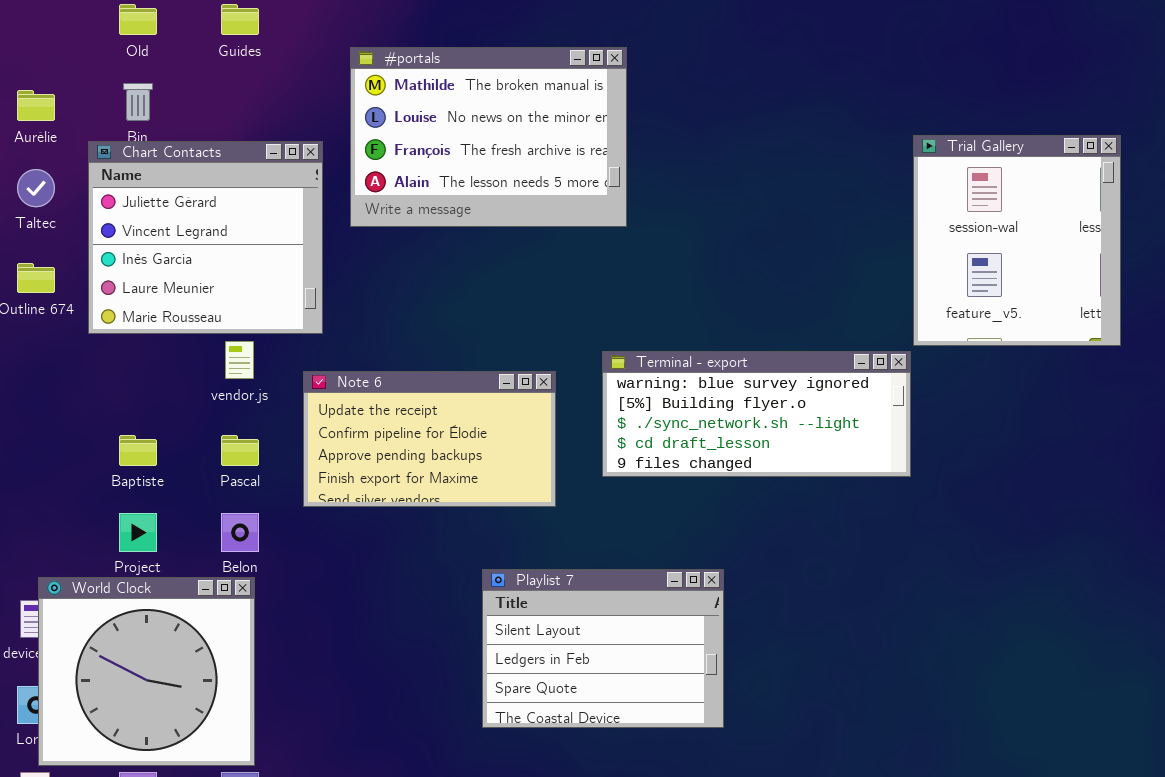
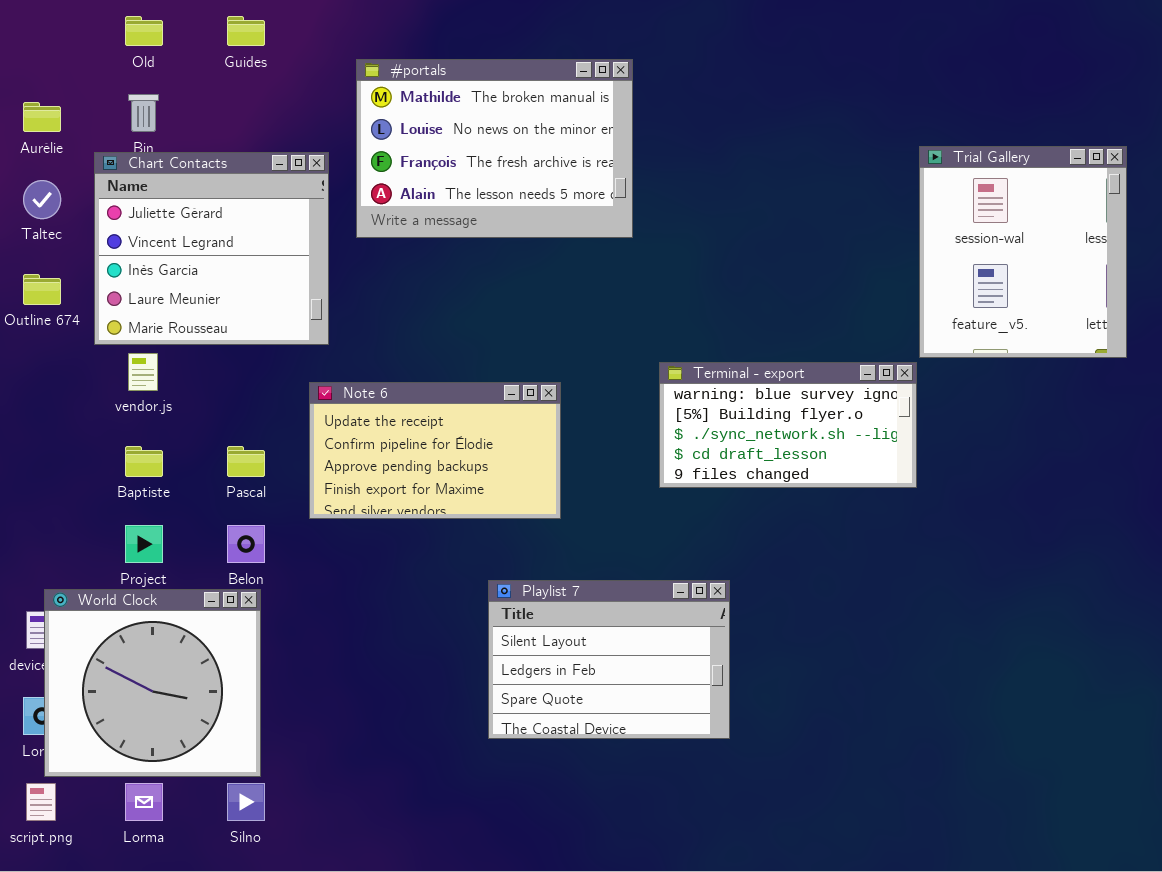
vendor.js: [225,341,254,379] -> [128,353,158,391], moved
Terminal - export: [602,351,911,477] -> [659,362,917,488], resized

